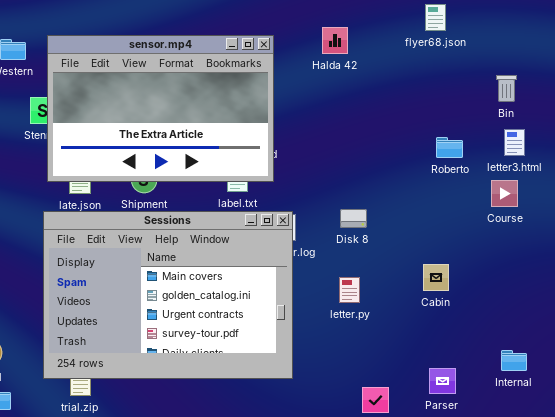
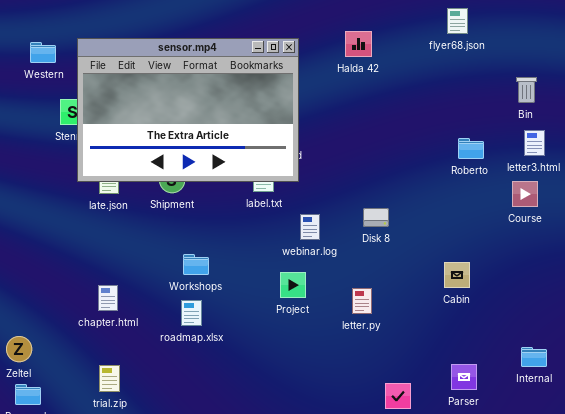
Sessions: [43,211,293,379] -> none, closed
letter.py: [339,277,360,303] -> [352,288,372,314], moved

